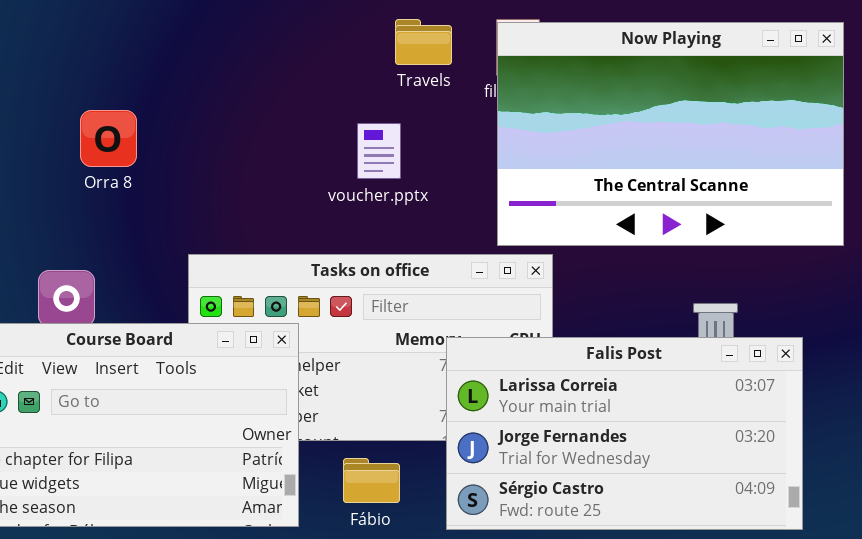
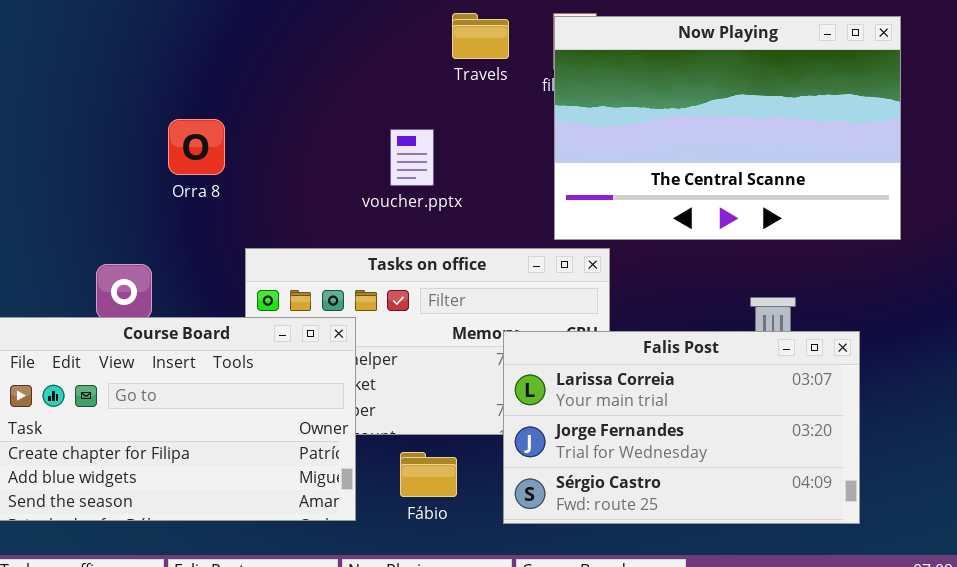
Orra 8: [80,110,137,167] -> [168,119,225,175], moved
voucher.pptx: [357,123,401,179] -> [390,129,434,186], moved

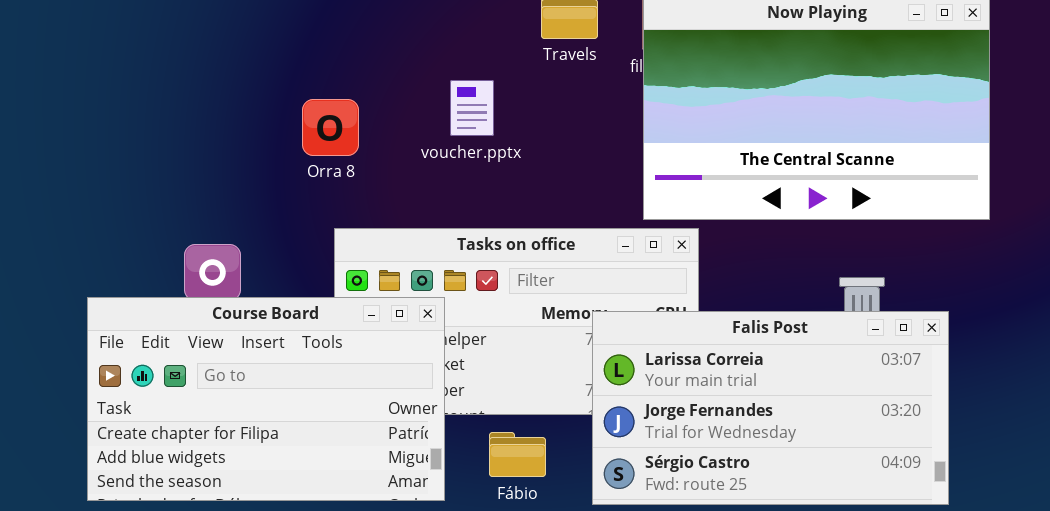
Orra 8: [168,119,225,175] -> [302,99,359,156], moved
voucher.pptx: [390,129,434,186] -> [450,80,494,136], moved

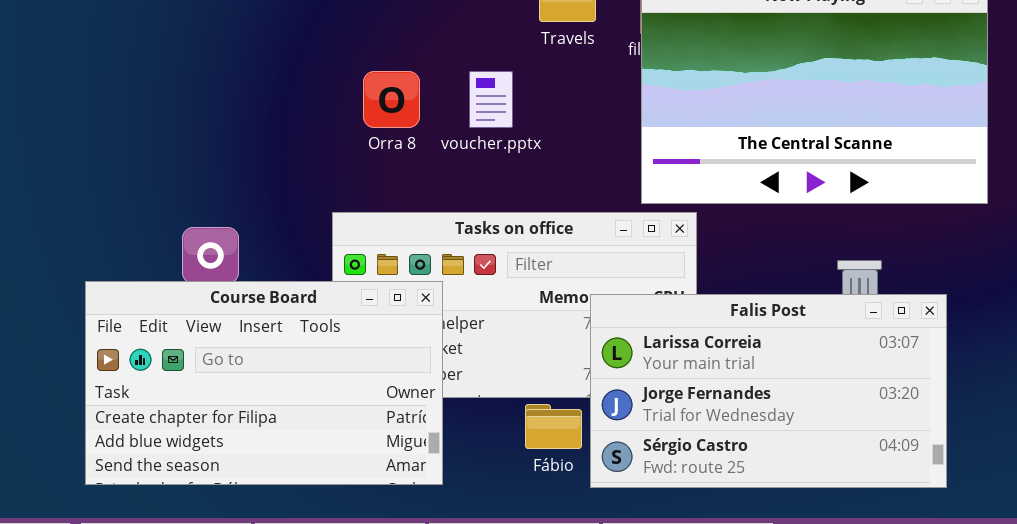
voucher.pptx: [450,80,494,136] -> [469,71,513,128], moved
Orra 8: [302,99,359,156] -> [363,71,420,128], moved
Fábio: [489,432,546,477] -> [525,404,582,449], moved

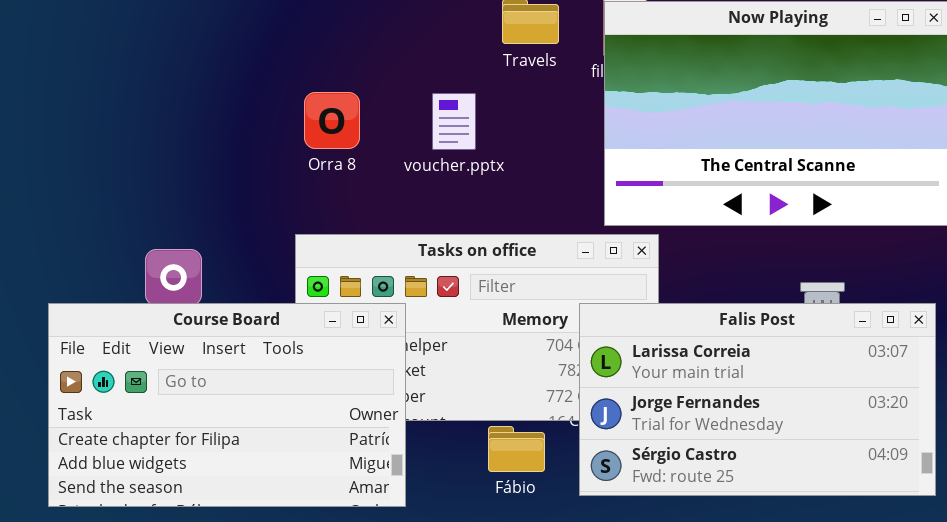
Orra 8: [363,71,420,128] -> [304,92,360,149], moved
Falis Post: [590,294,947,488] -> [579,303,936,496], moved

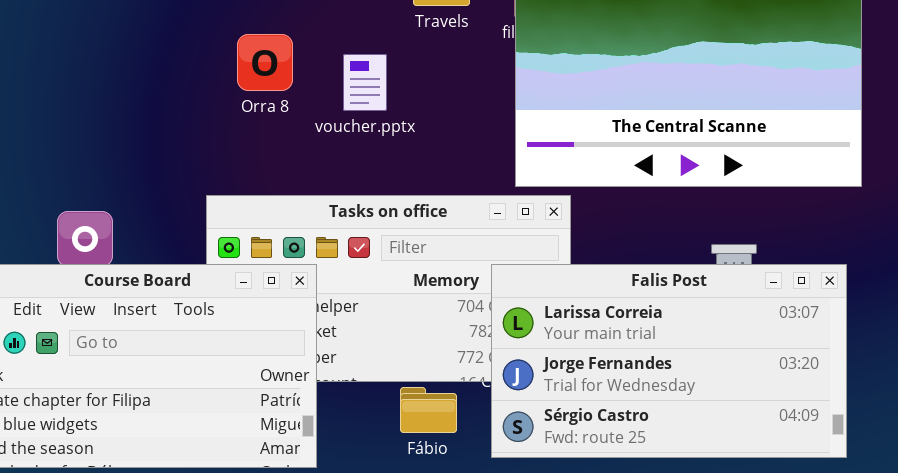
Orra 8: [304,92,360,149] -> [237,34,293,91], moved

